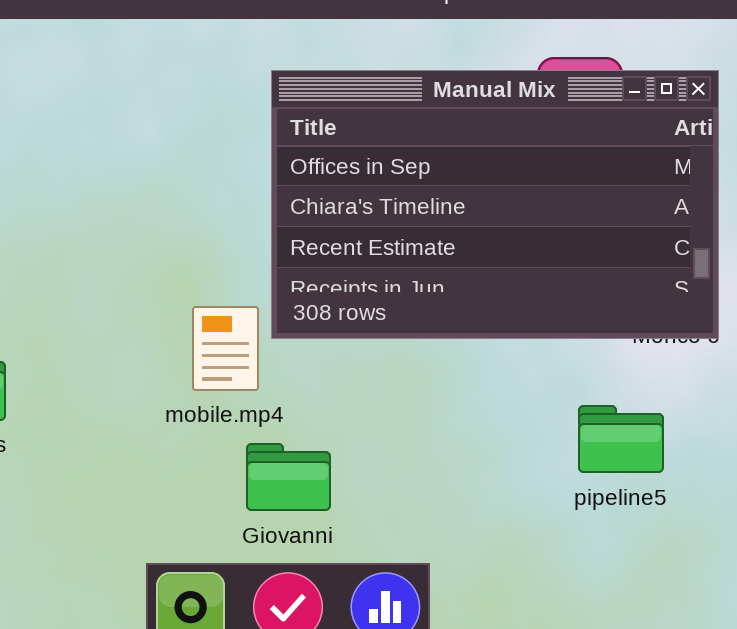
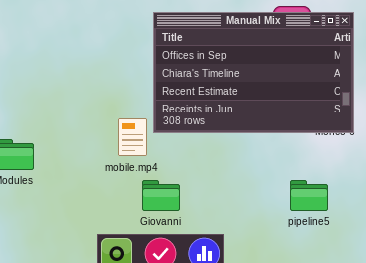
pipeline5: [578,405,664,473] -> [290,180,328,211], moved

